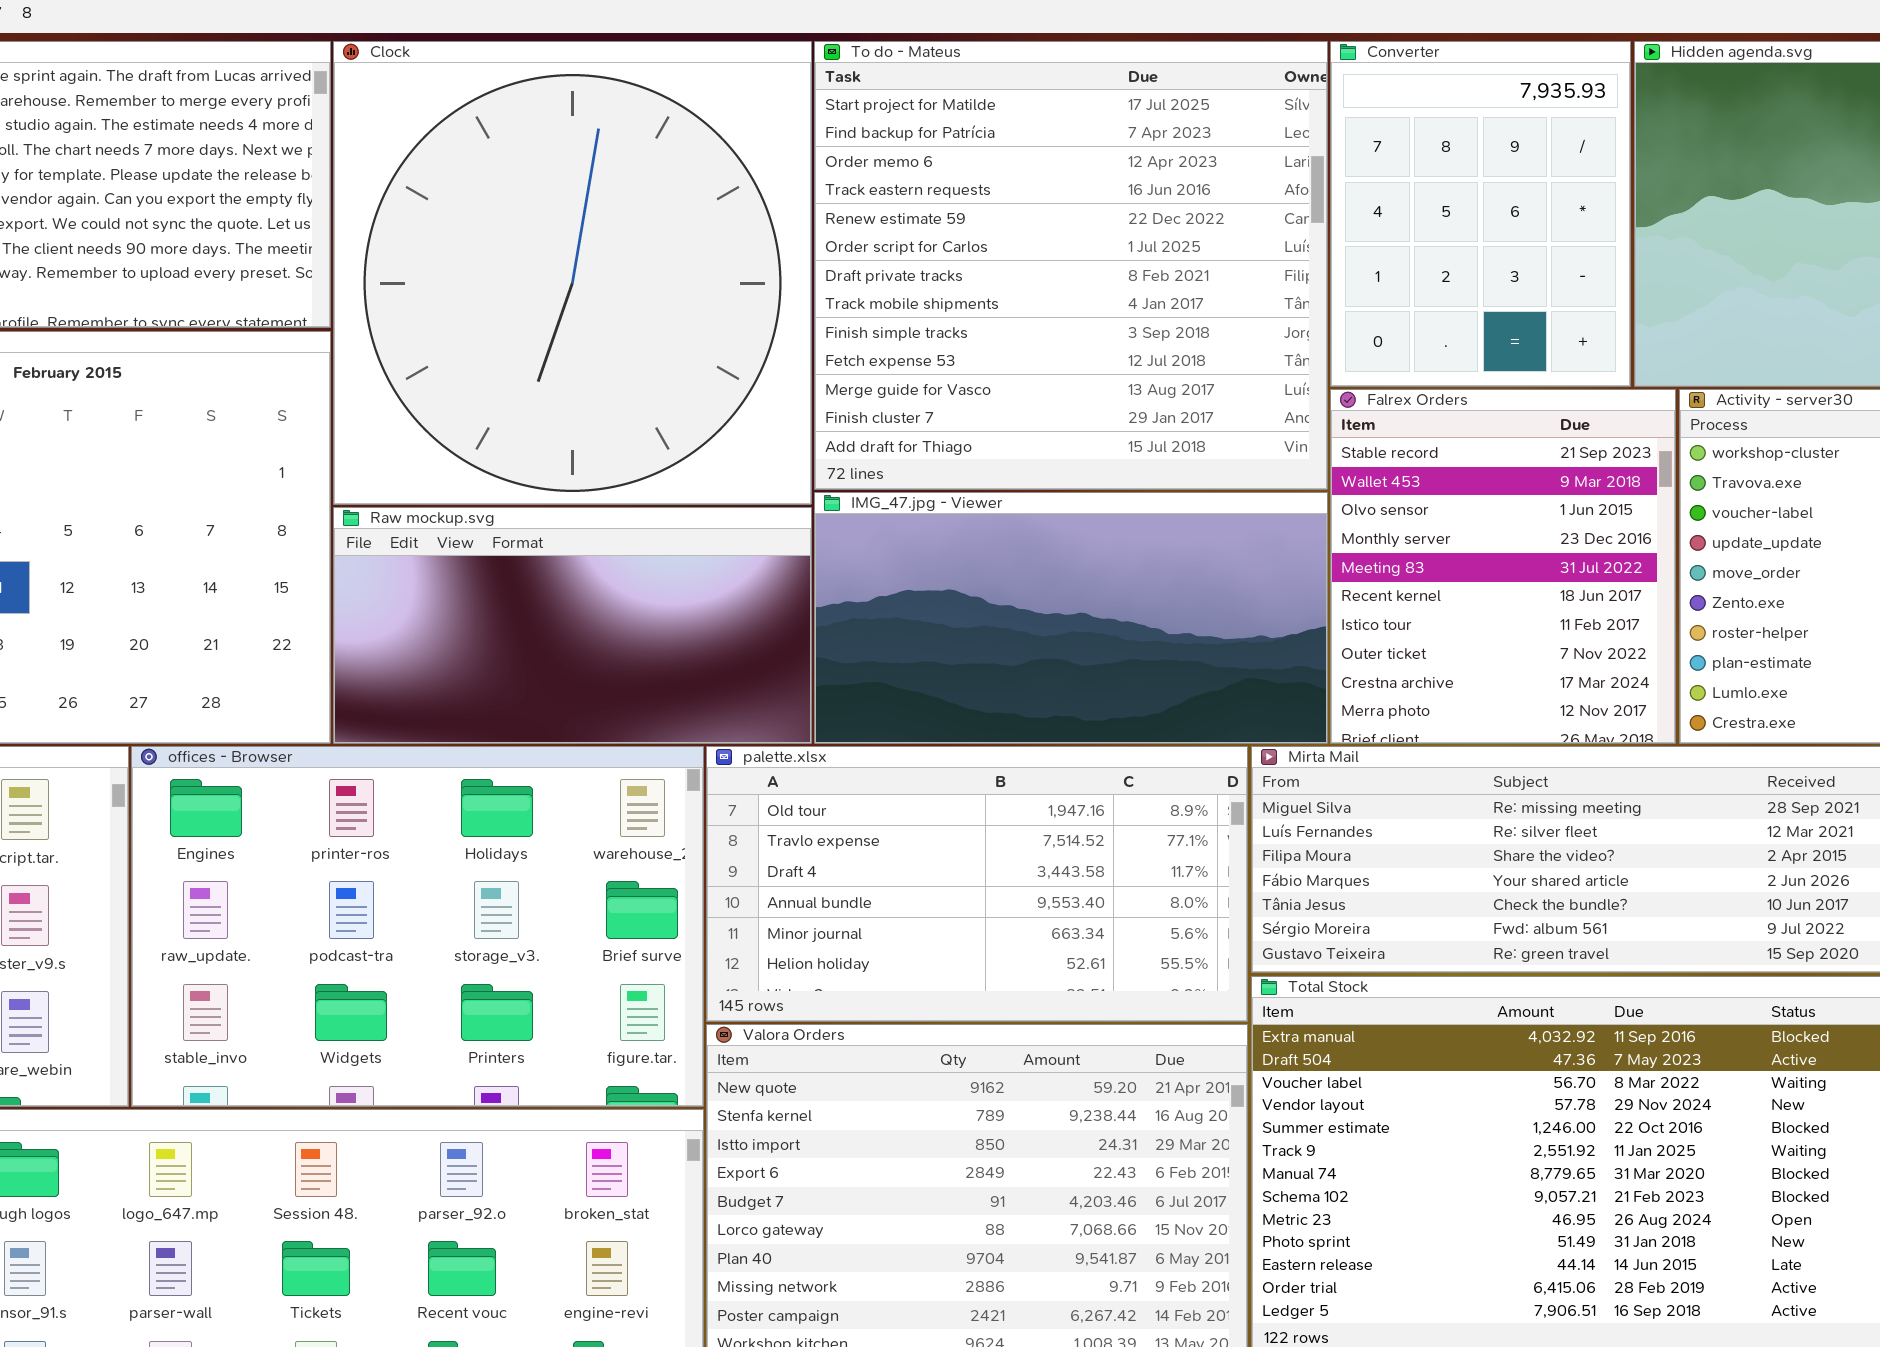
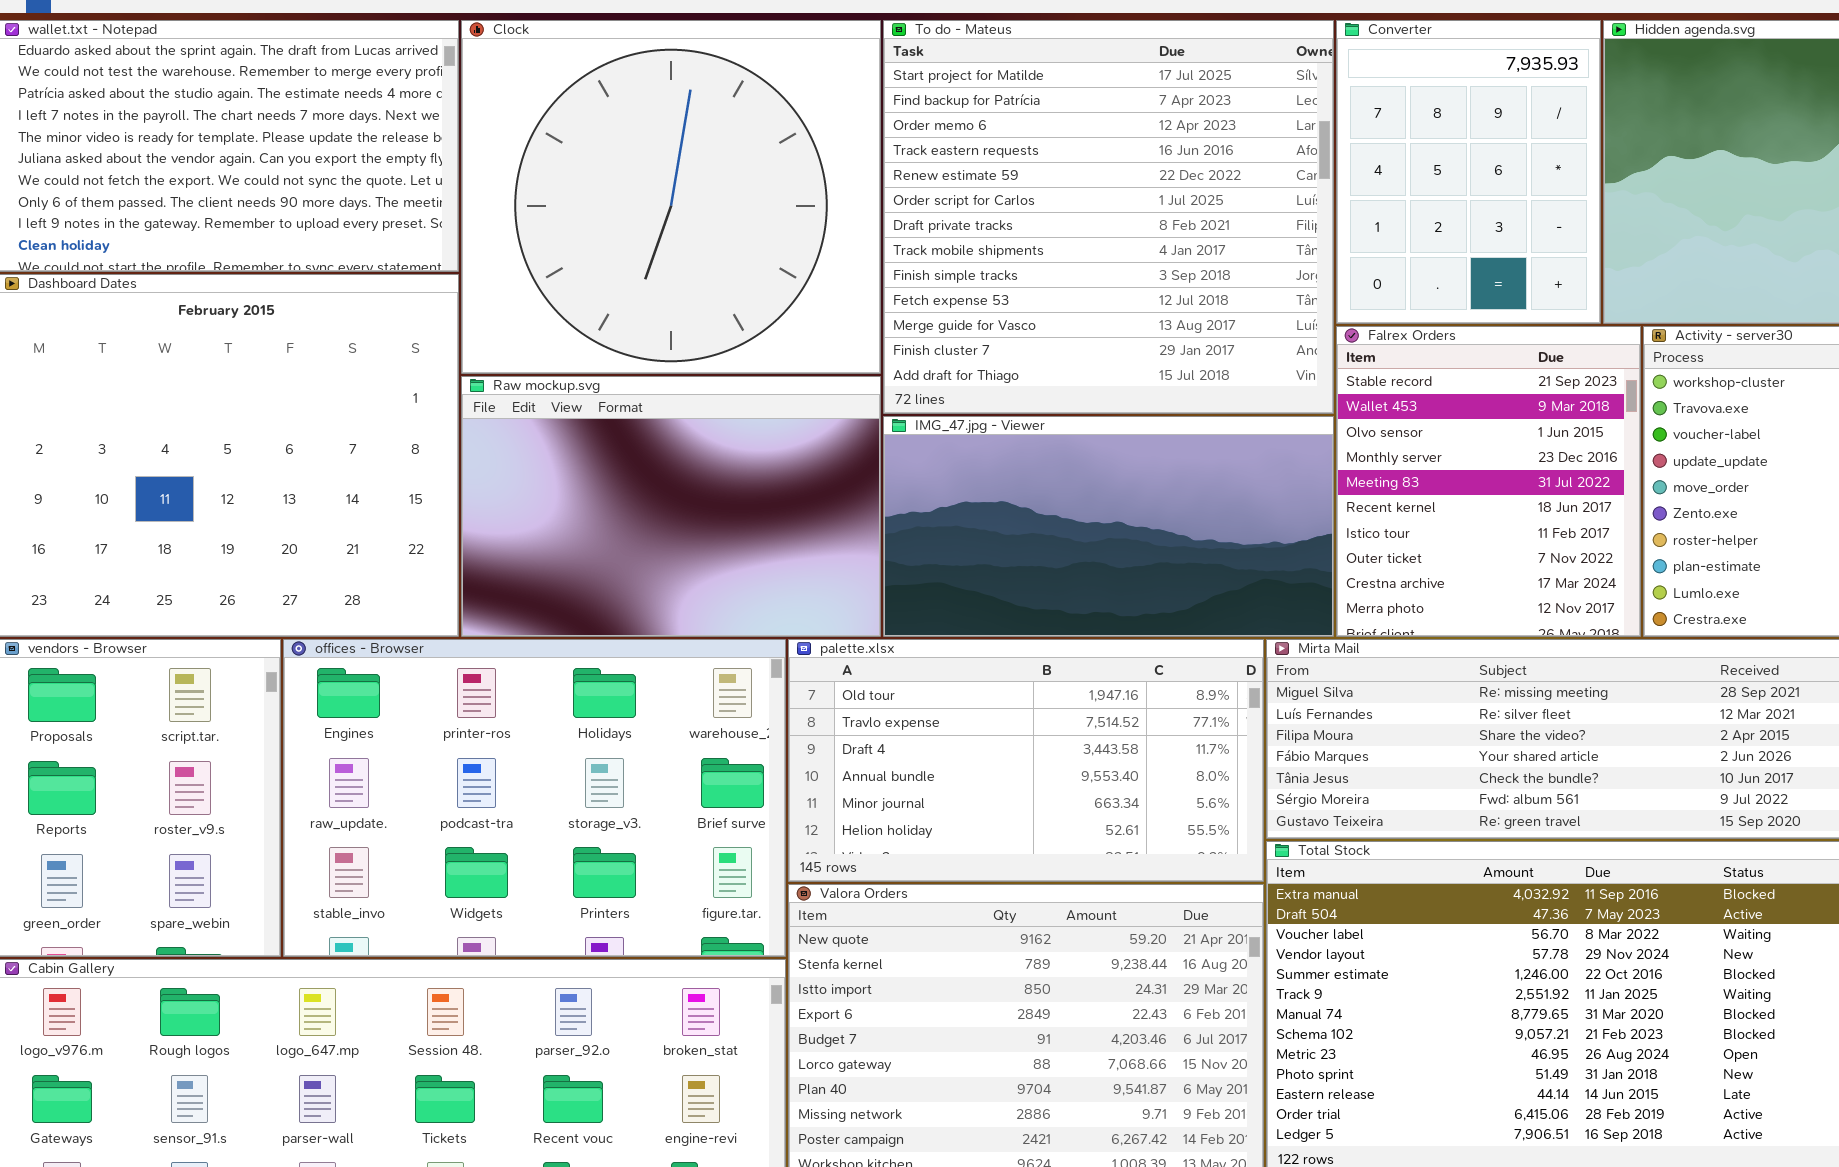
Clock: [333,41,812,505] -> [461,20,881,374], resized
Raw mockup.svg: [333,507,812,744] -> [461,376,881,637], resized

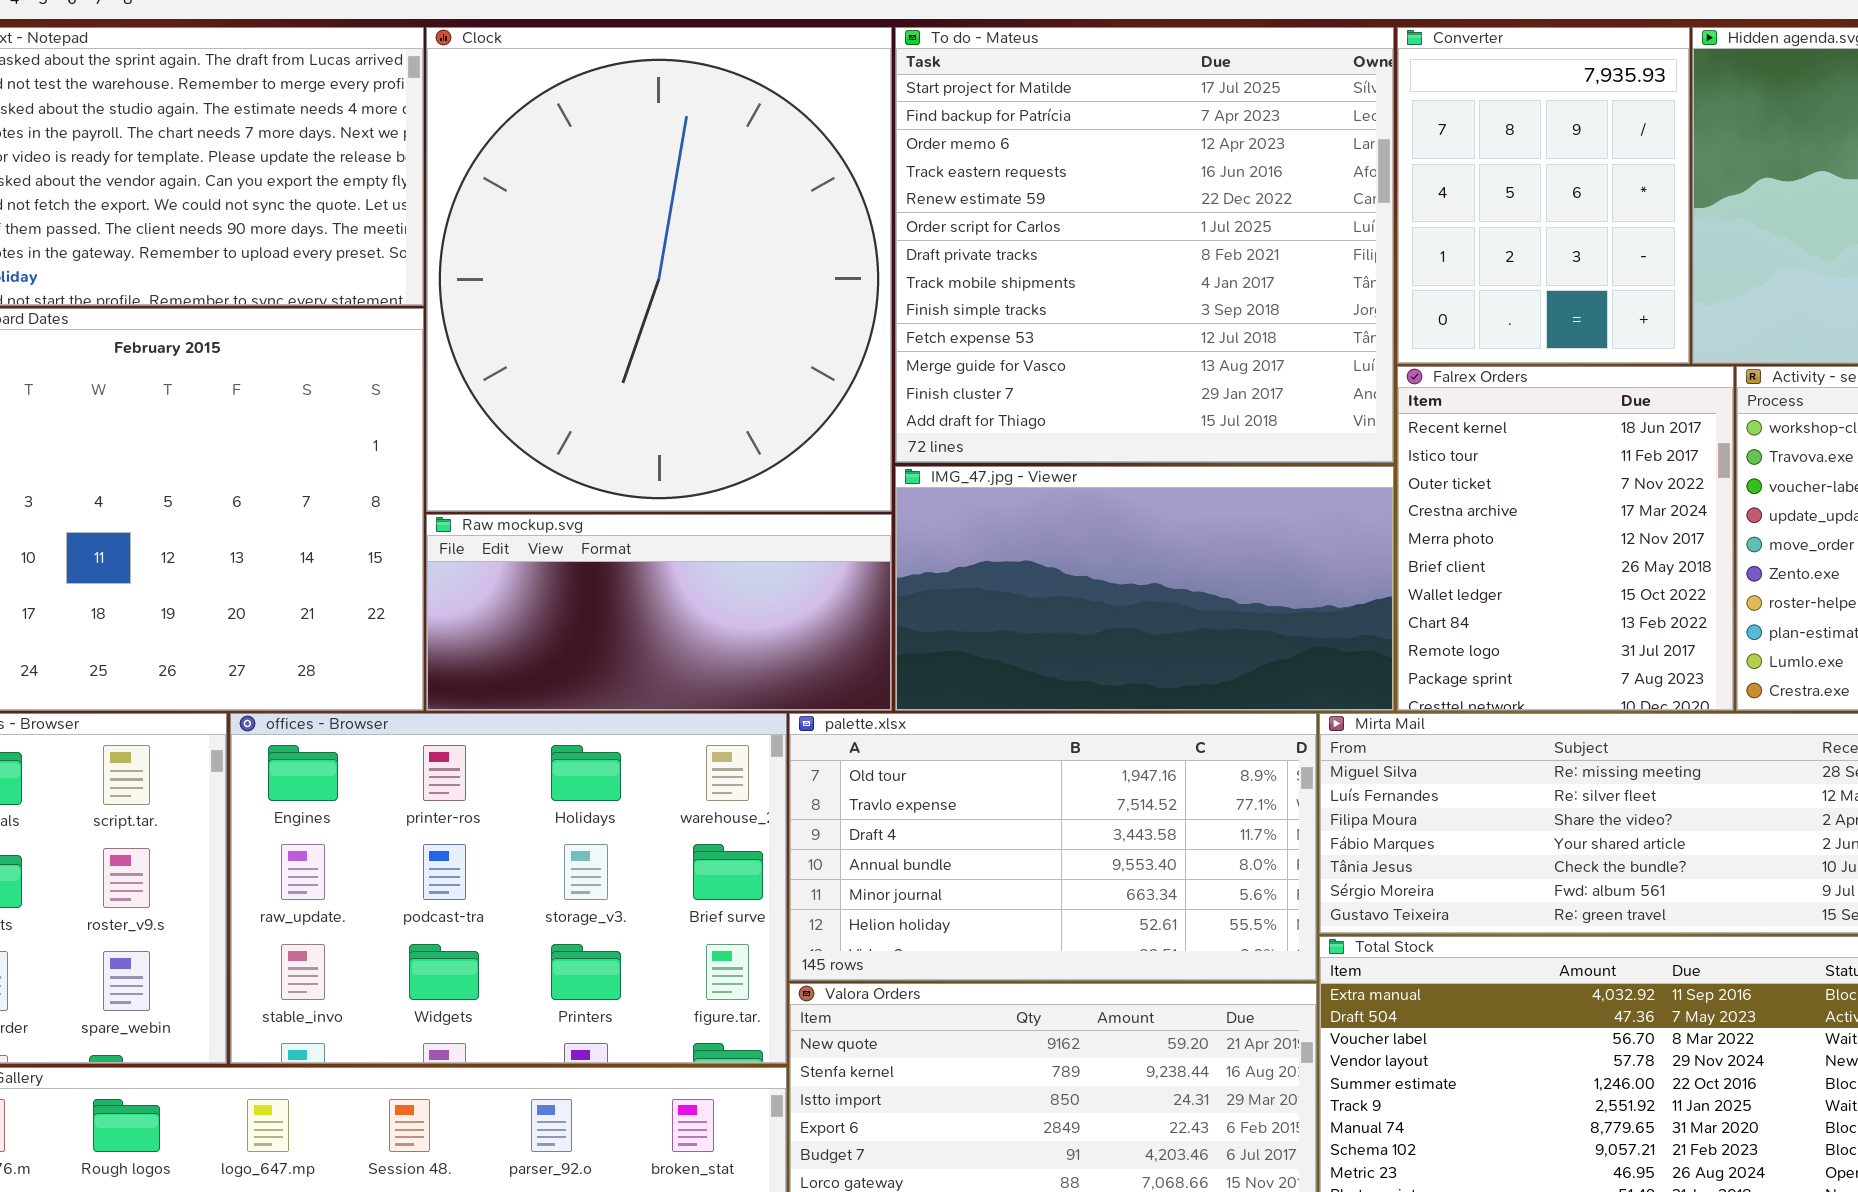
Clock: [461,20,881,374] -> [426,27,892,512], resized
Falrex Orders: [1336,326,1641,637] -> [1397,366,1734,711], scrolled down 5 rows
Raw mockup.svg: [461,376,881,637] -> [426,514,892,711], resized

